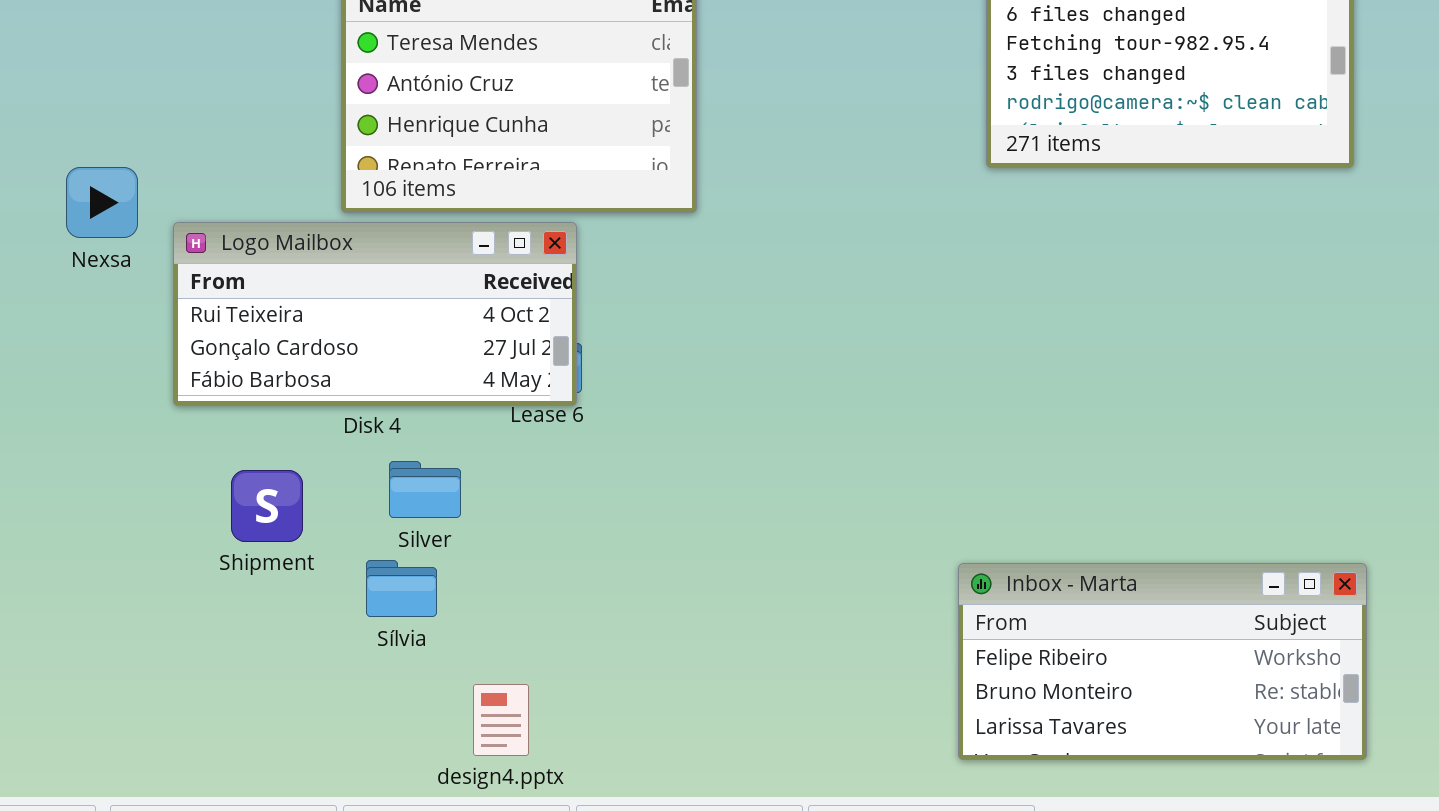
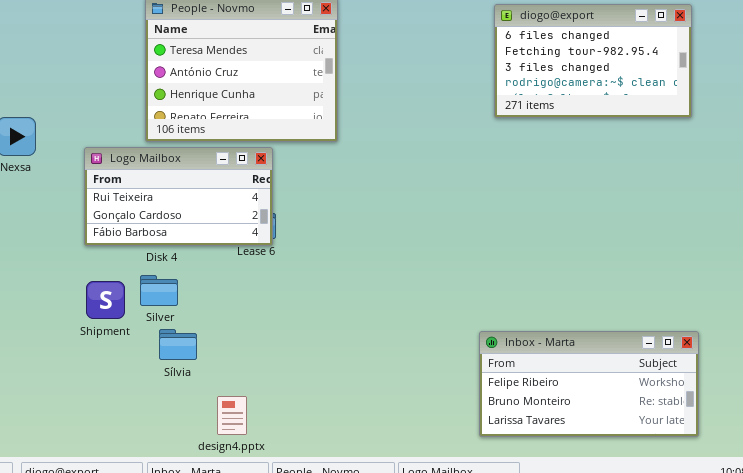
Logo Mailbox: [173,222,577,406] -> [84,147,273,246], resized
Silver: [389,461,461,518] -> [140,275,178,306], moved

